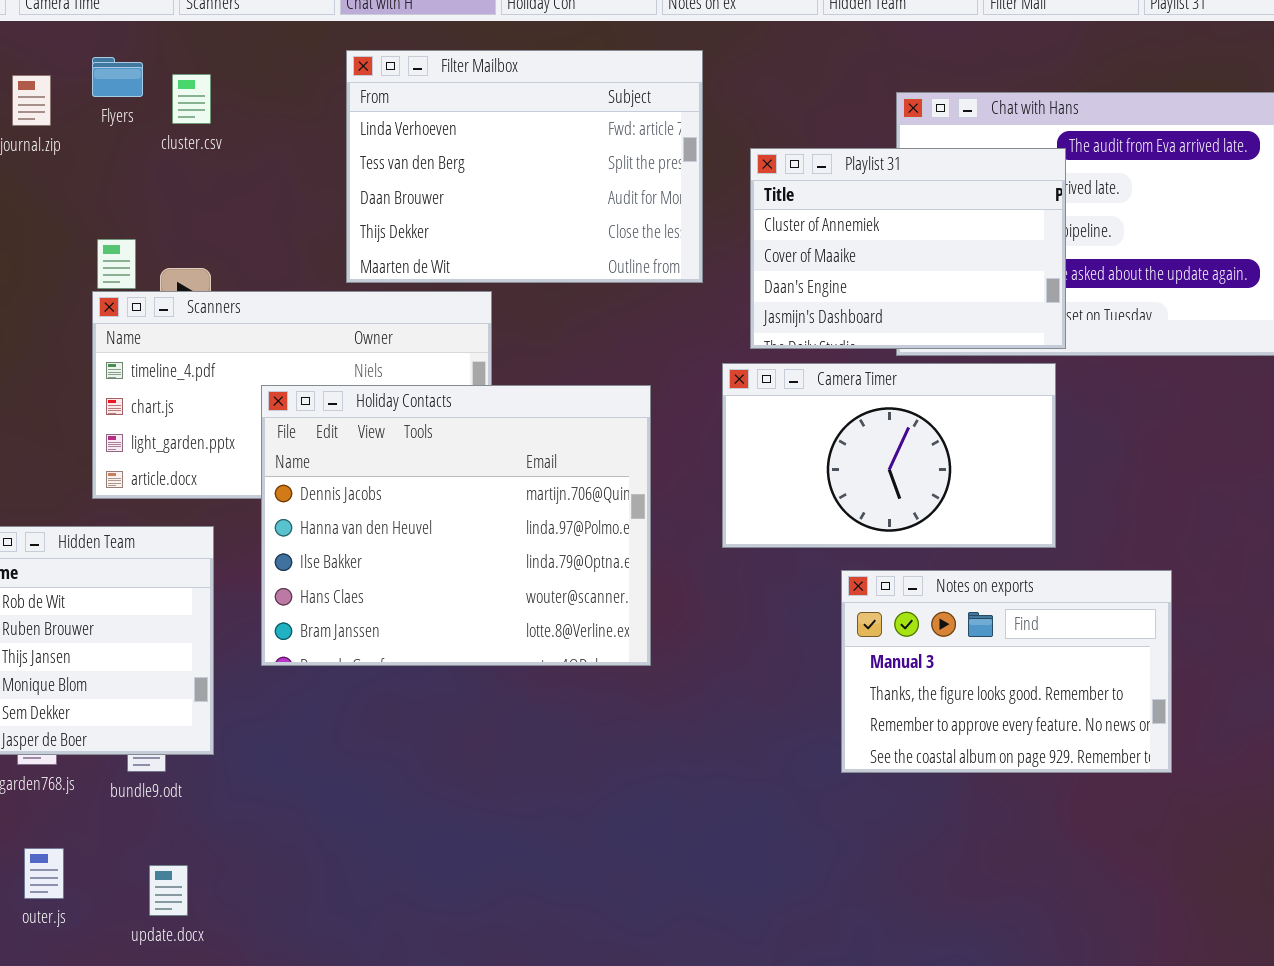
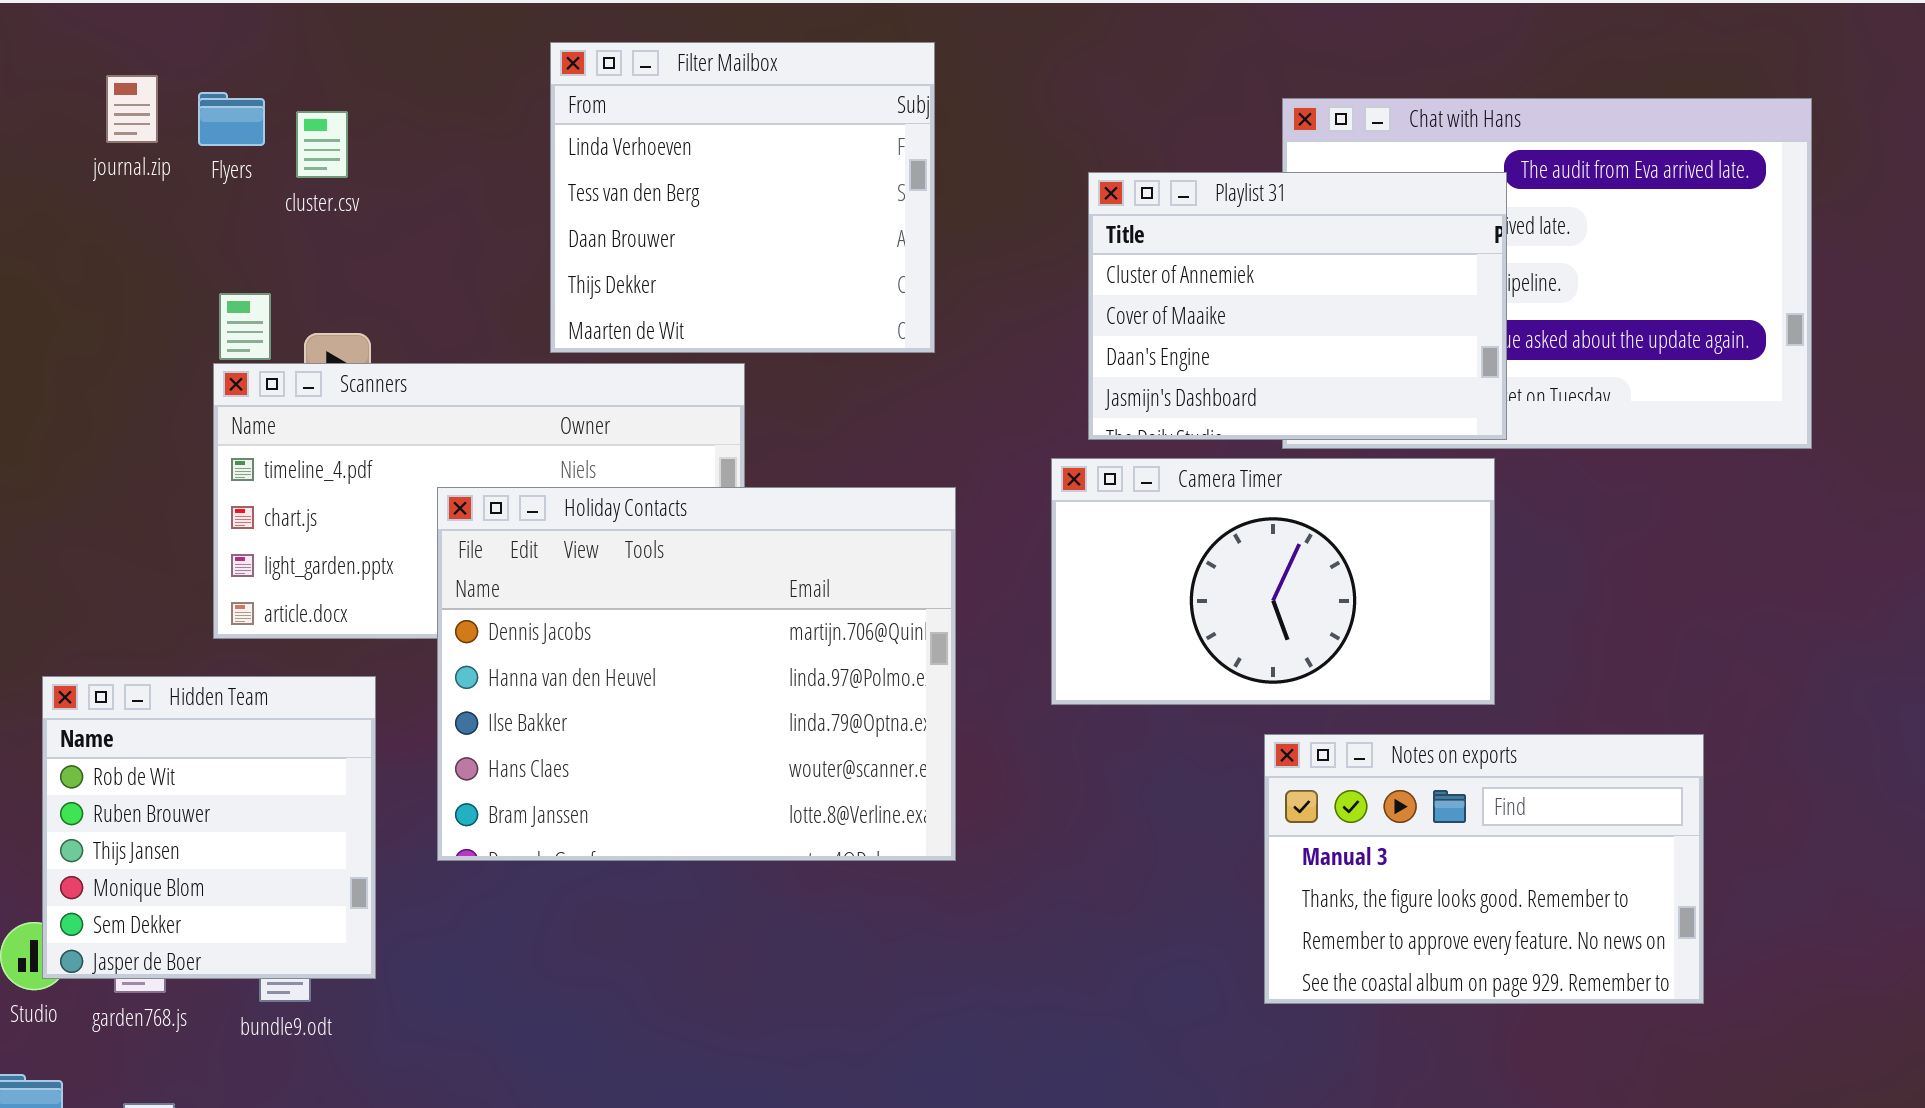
Filter Mailbox: [346,50,703,283] -> [550,42,935,353], resized
Flyers: [92,57,143,97] -> [198,92,265,146], moved
cluster.csv: [172,74,211,124] -> [296,111,348,178], moved
Notes on exports: [841,570,1172,773] -> [1264,734,1704,1004], moved

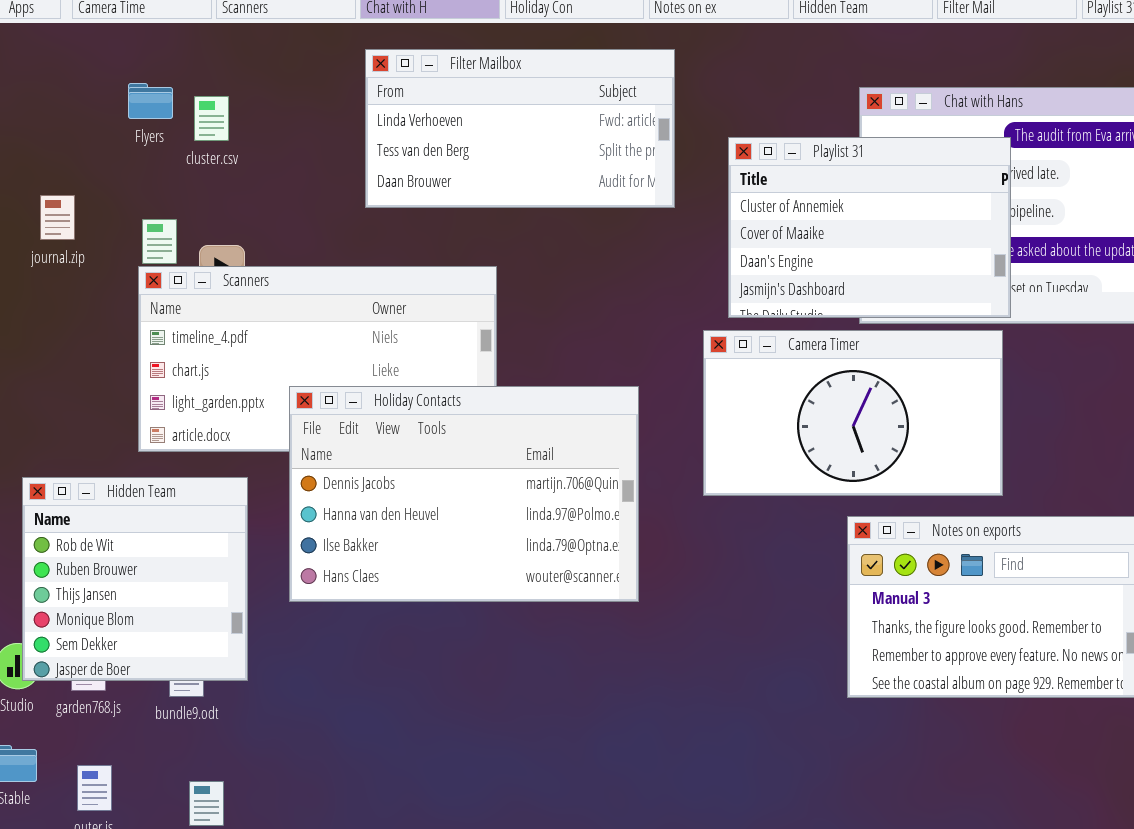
Filter Mailbox: [550,42,935,353] -> [365,49,675,208], resized
journal.zip: [106,75,158,143] -> [40,195,75,240], moved
Holiday Contacts: [437,487,956,861] -> [289,386,639,602], resized

